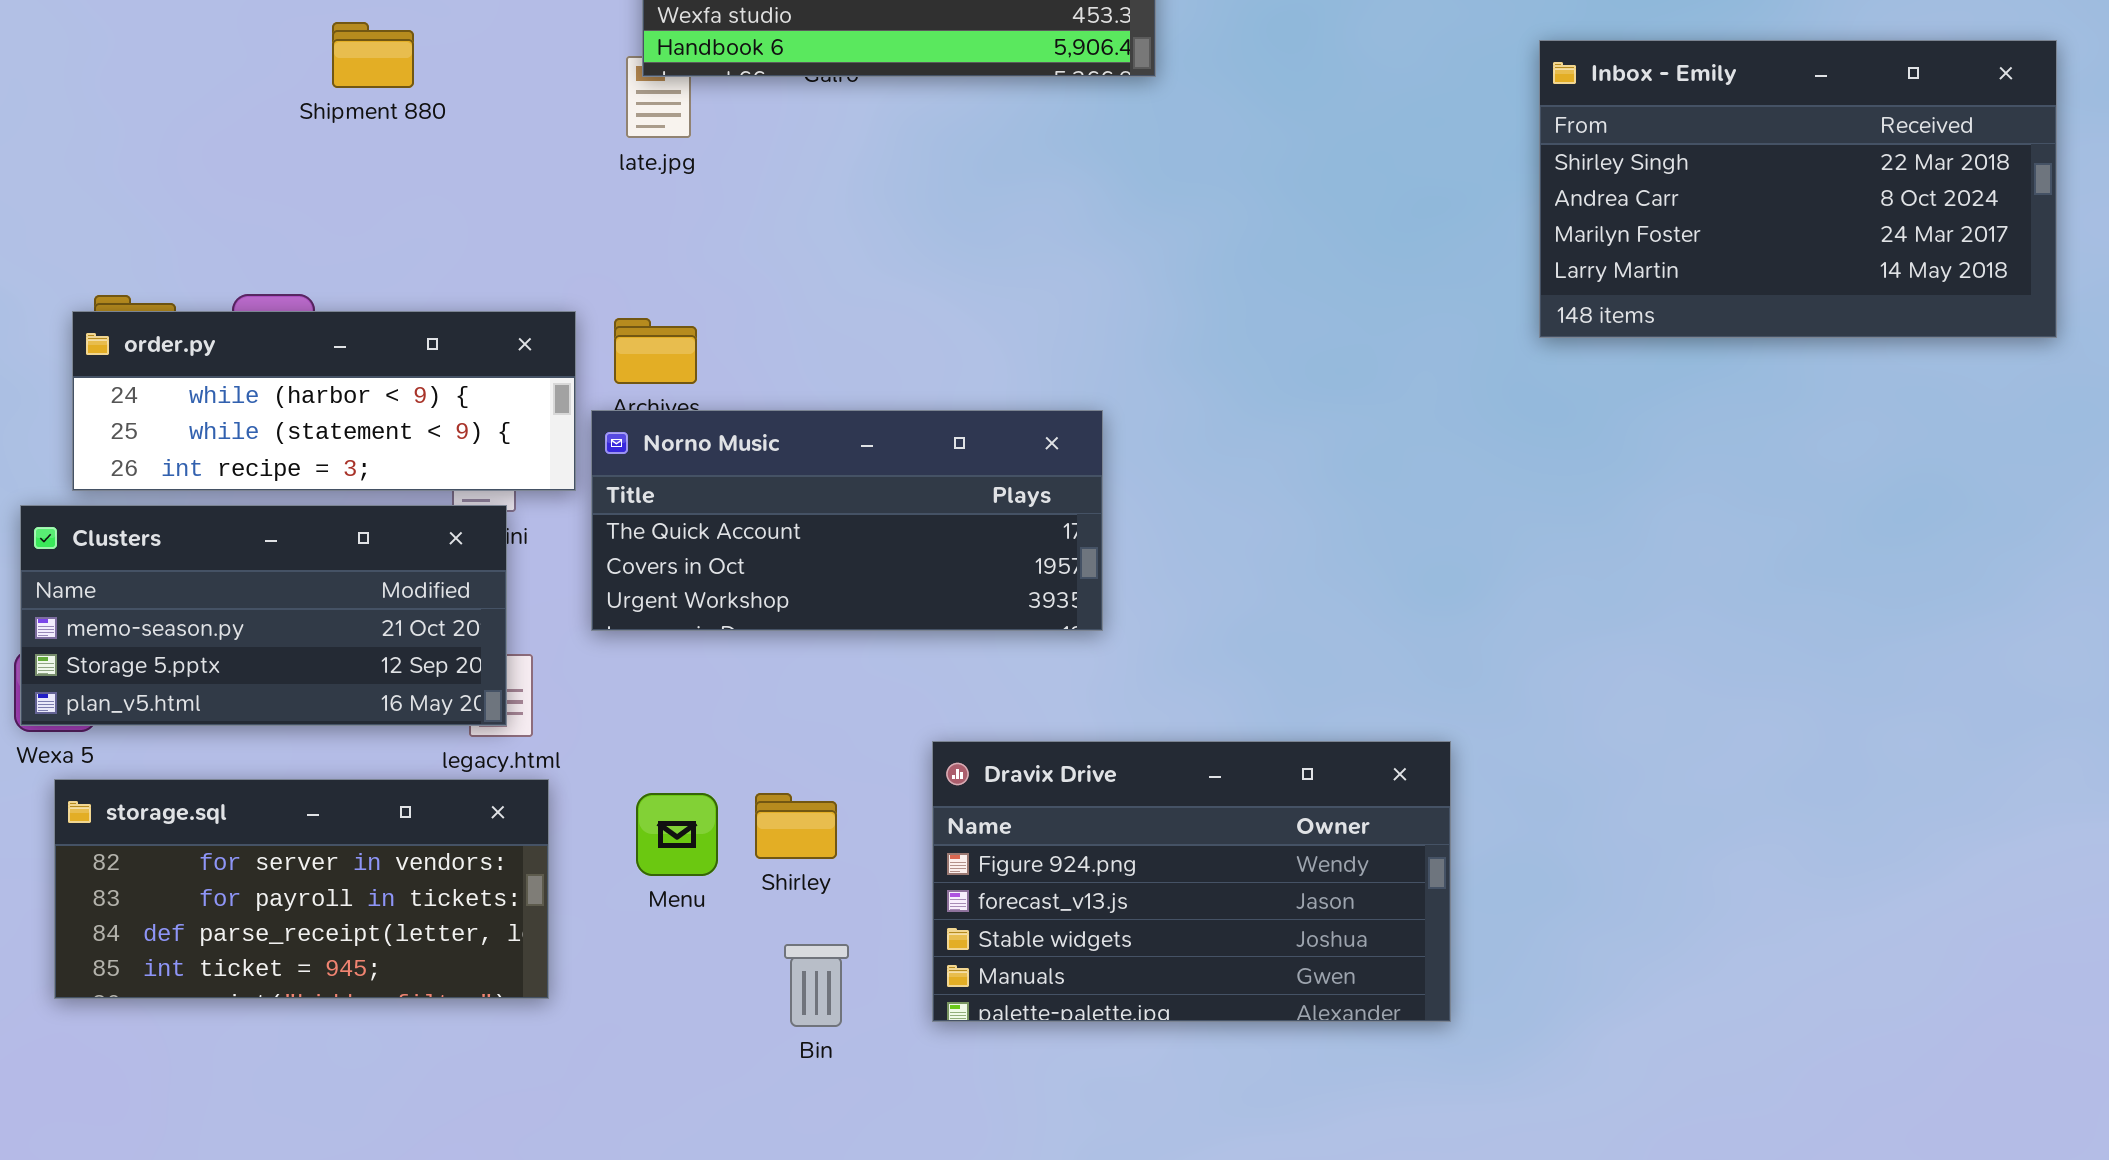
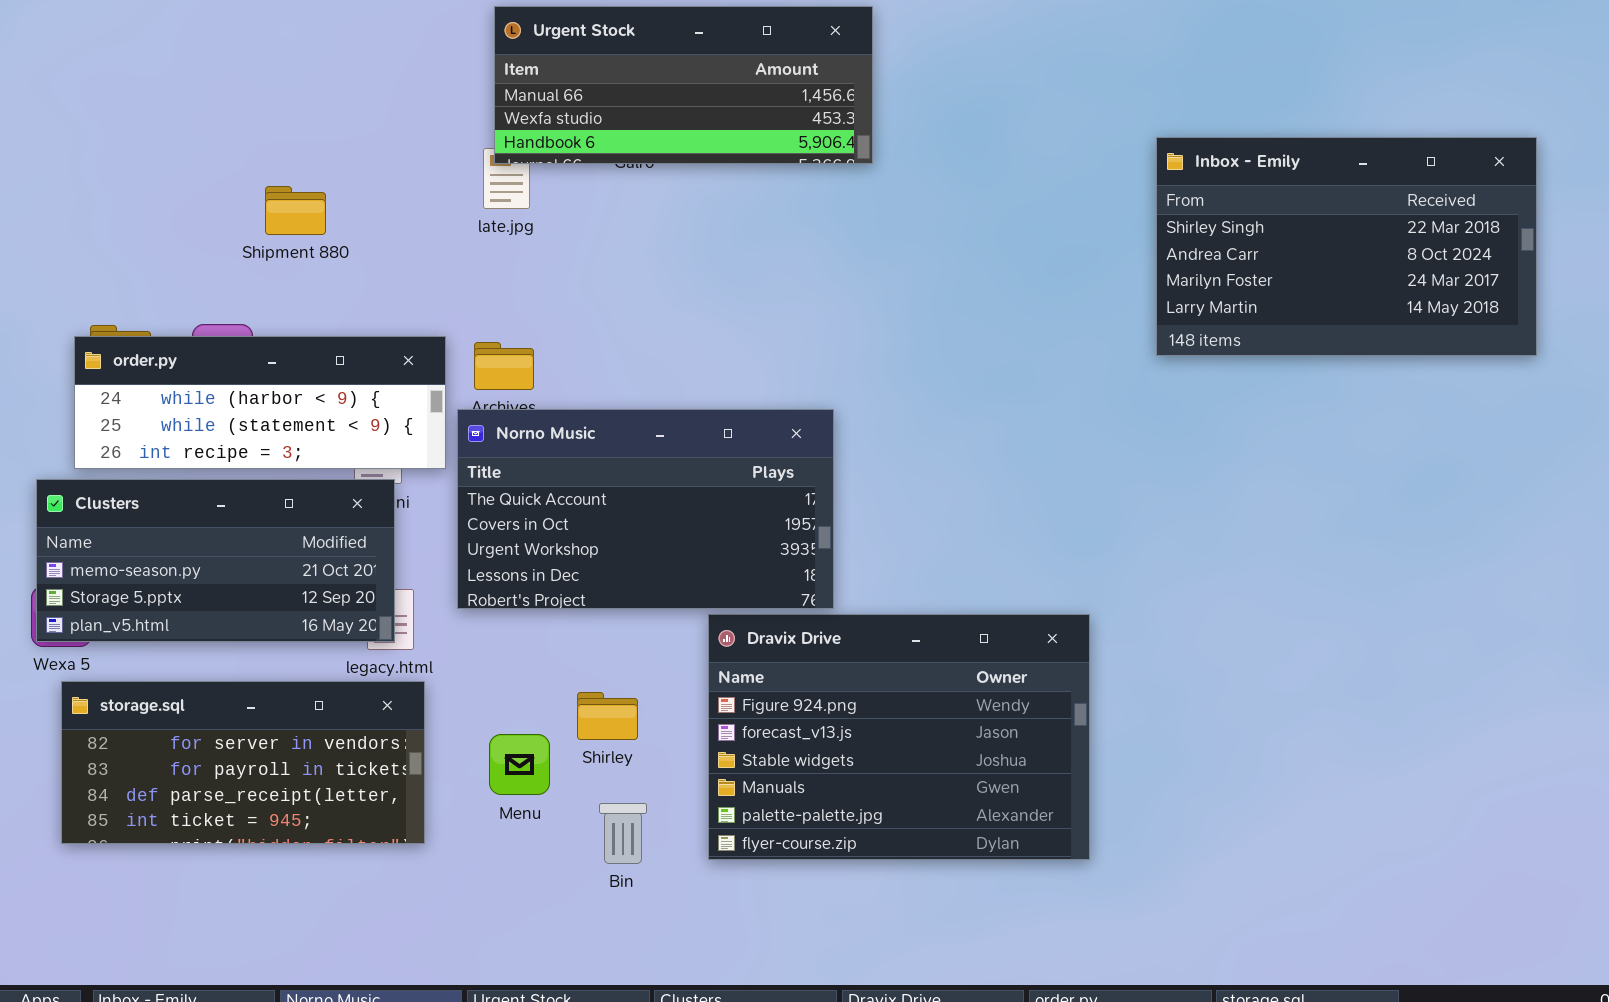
Shipment 880: [332,22,414,88] -> [265,186,326,235], moved
Norno Music: [591,410,1103,631] -> [457,409,834,609], resized
Dravix Drive: [932,741,1451,1022] -> [708,614,1090,860], resized
Menu: [636,793,718,876] -> [489,734,550,795], moved

